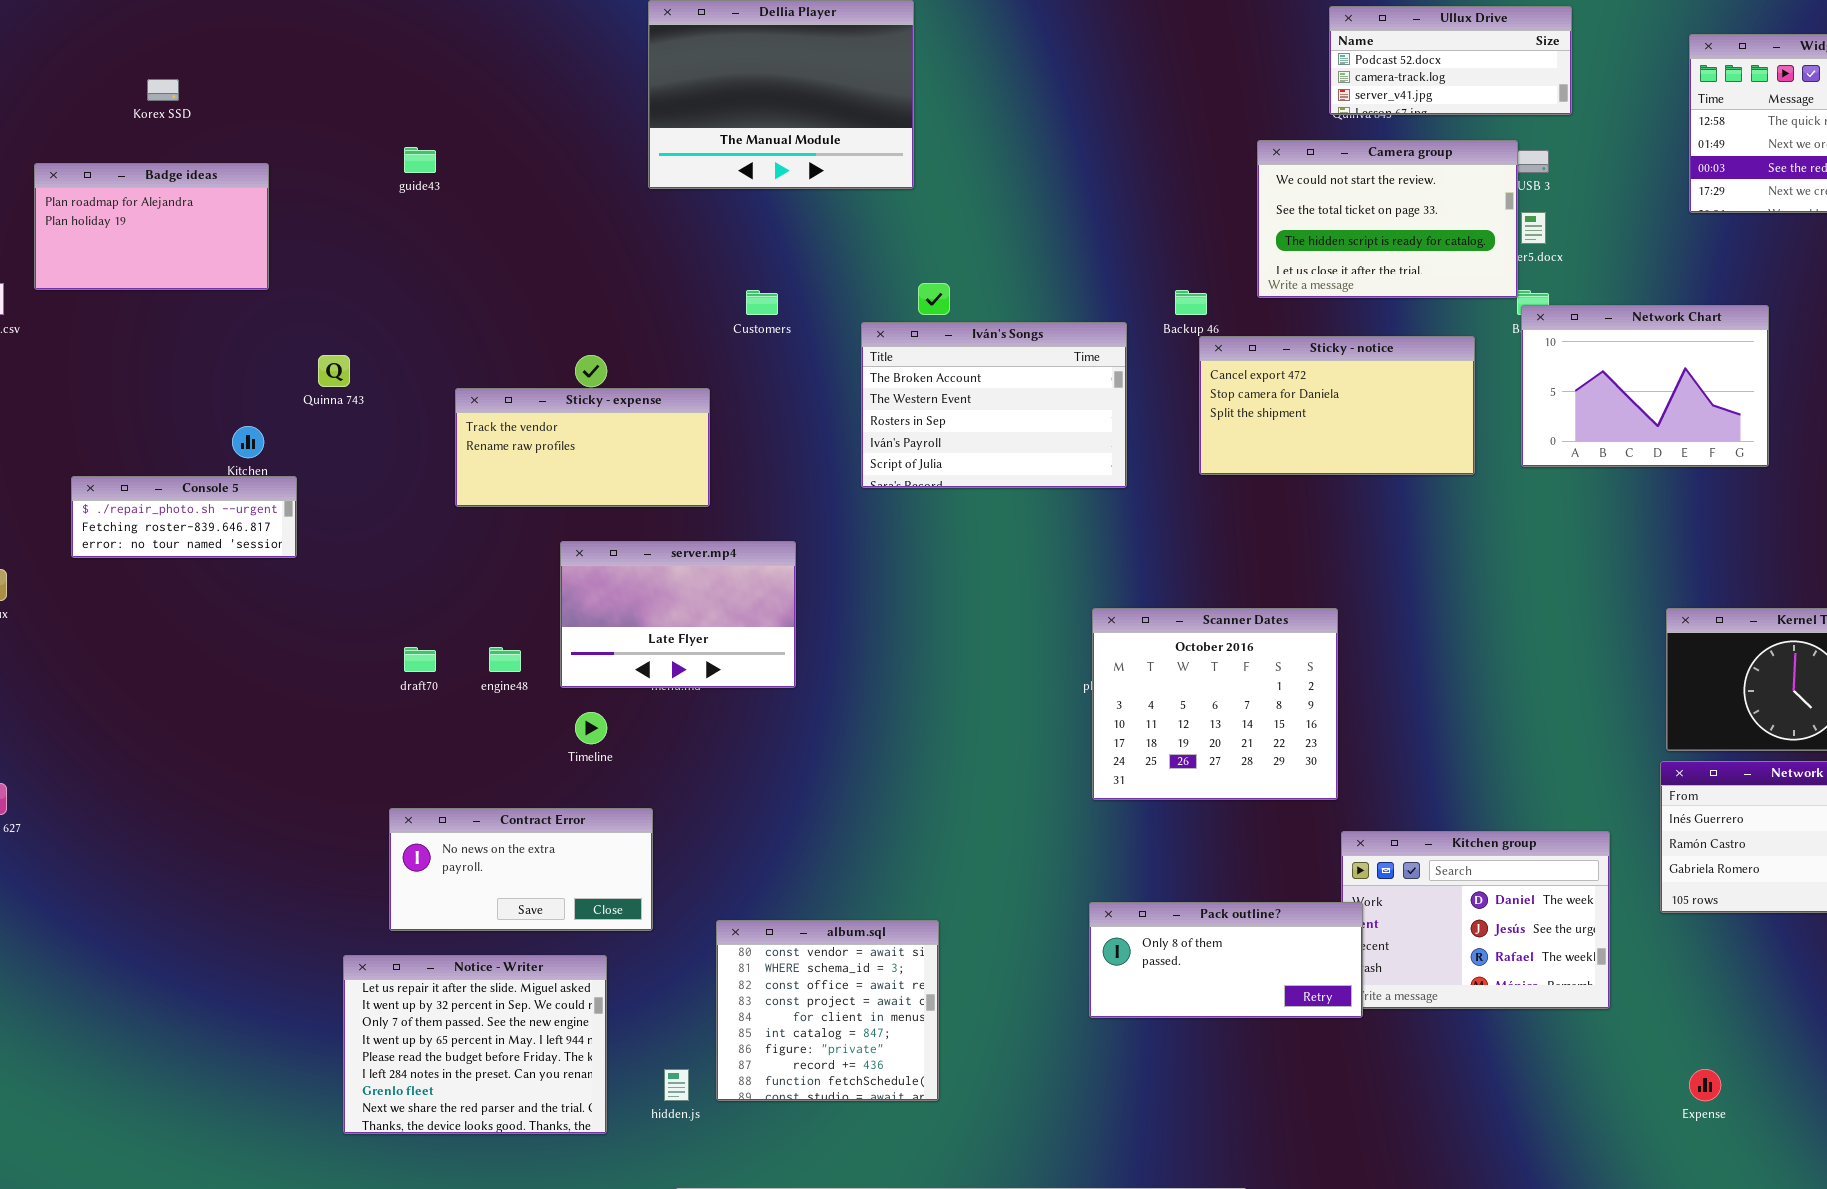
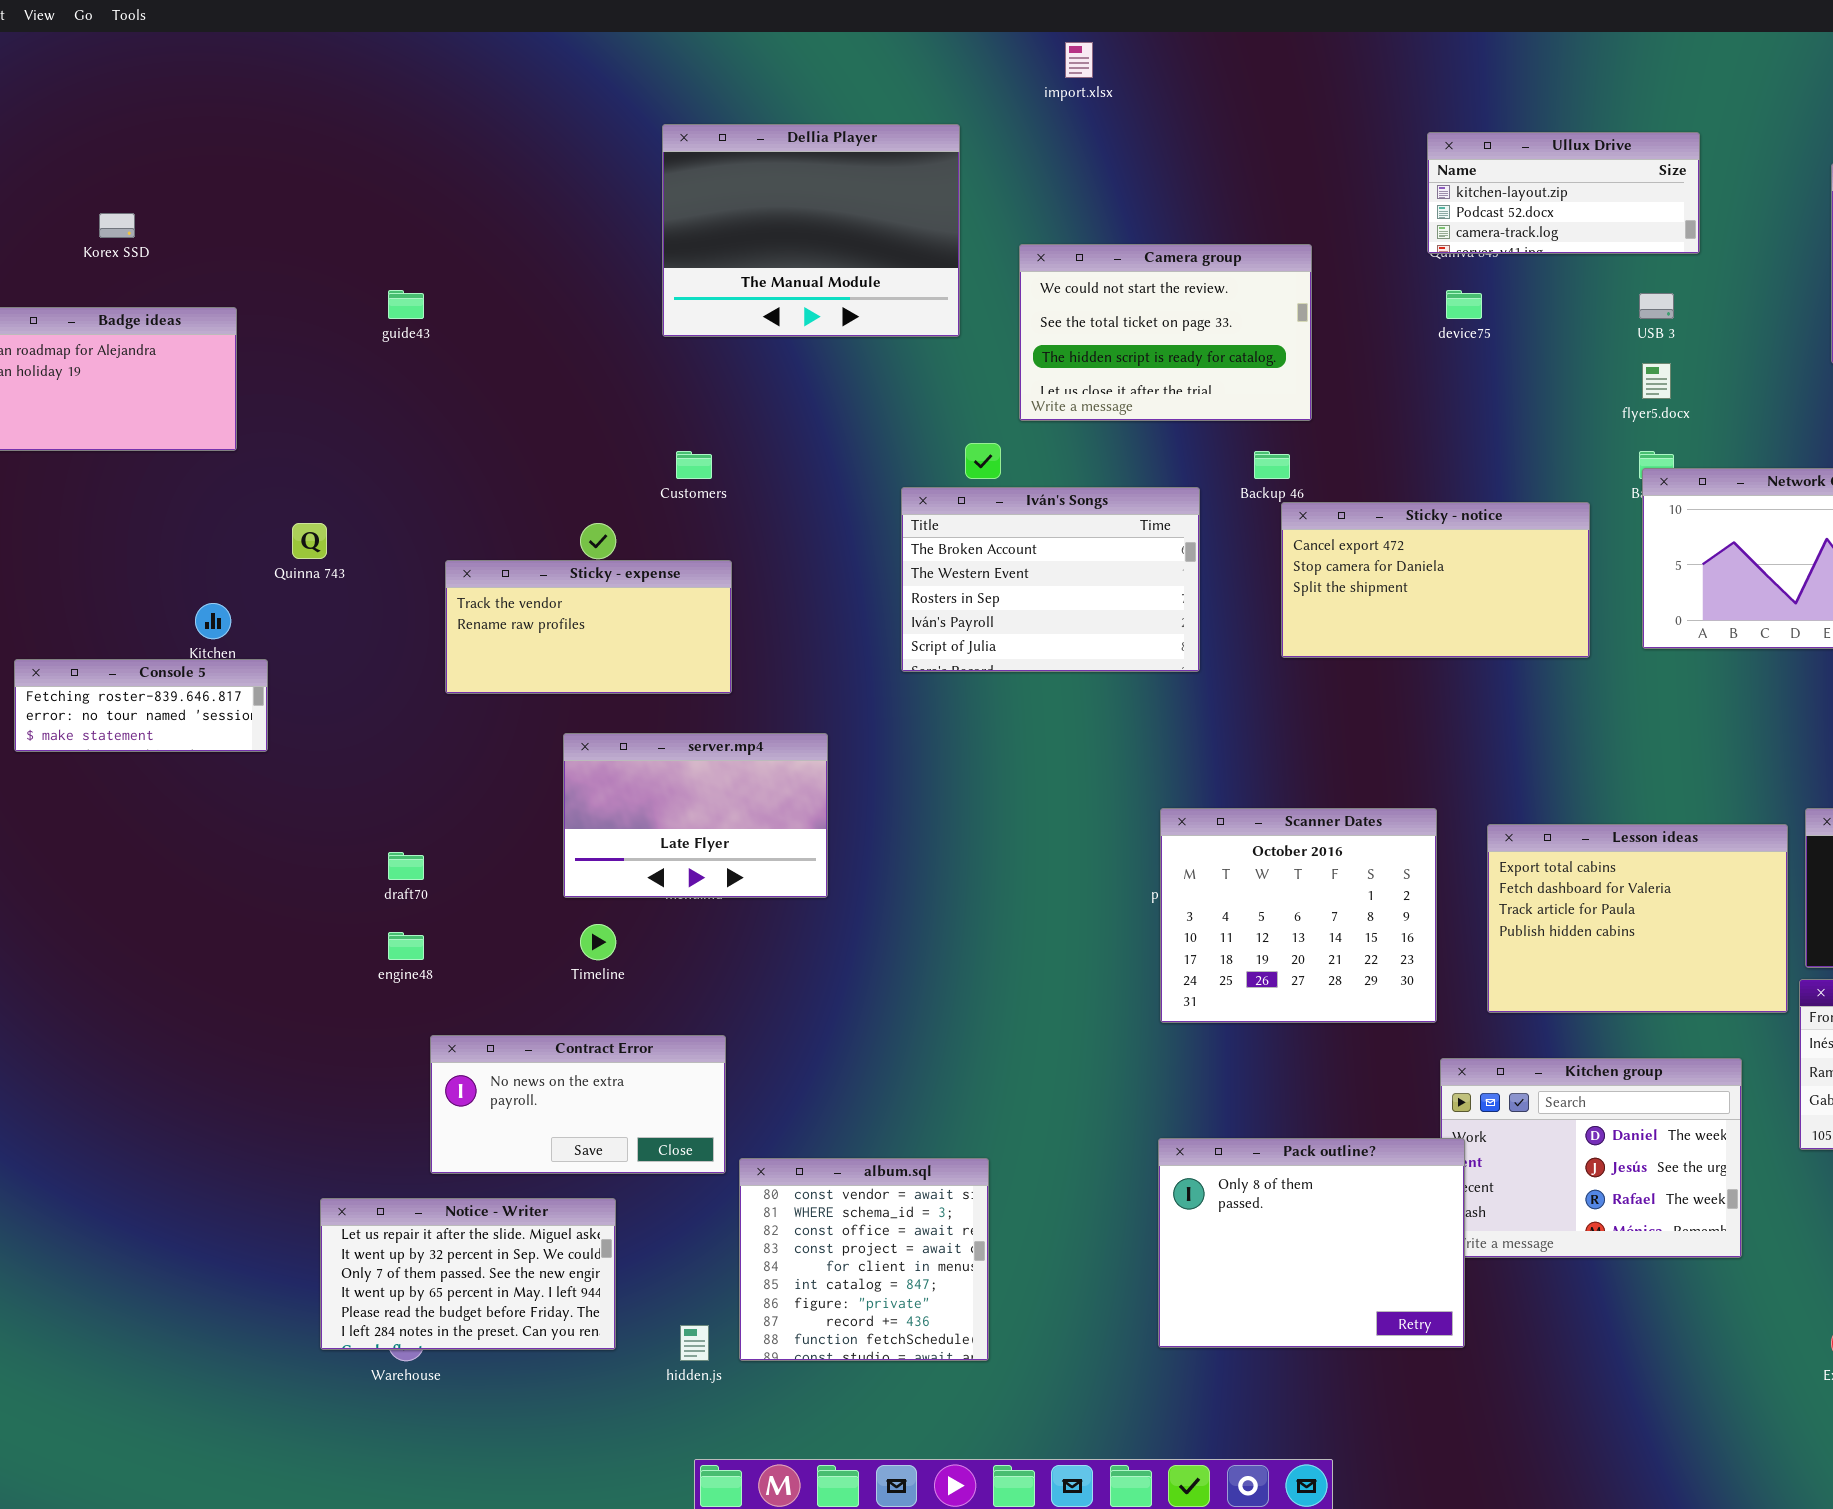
Ullux Drive: [1329,6,1572,115] -> [1427,132,1700,254], scrolled up 1 row
Camera group: [1257,140,1518,298] -> [1019,244,1312,421], moved
Customers: [746,290,778,315] -> [676,451,712,479], moved
Console 5: [71,476,297,558] -> [14,659,268,752], scrolled down 1 row
Lesson ideas: none -> [1487,824,1788,1013], opened
engine48: [489,647,521,672] -> [388,932,424,960], moved
Contract Error: [389,808,653,931] -> [430,1035,726,1174], moved
Pack outline?: [1089,902,1363,1018] -> [1158,1138,1465,1348], resized
Notice - Writer: [343,955,607,1134] -> [320,1198,616,1350], resized

